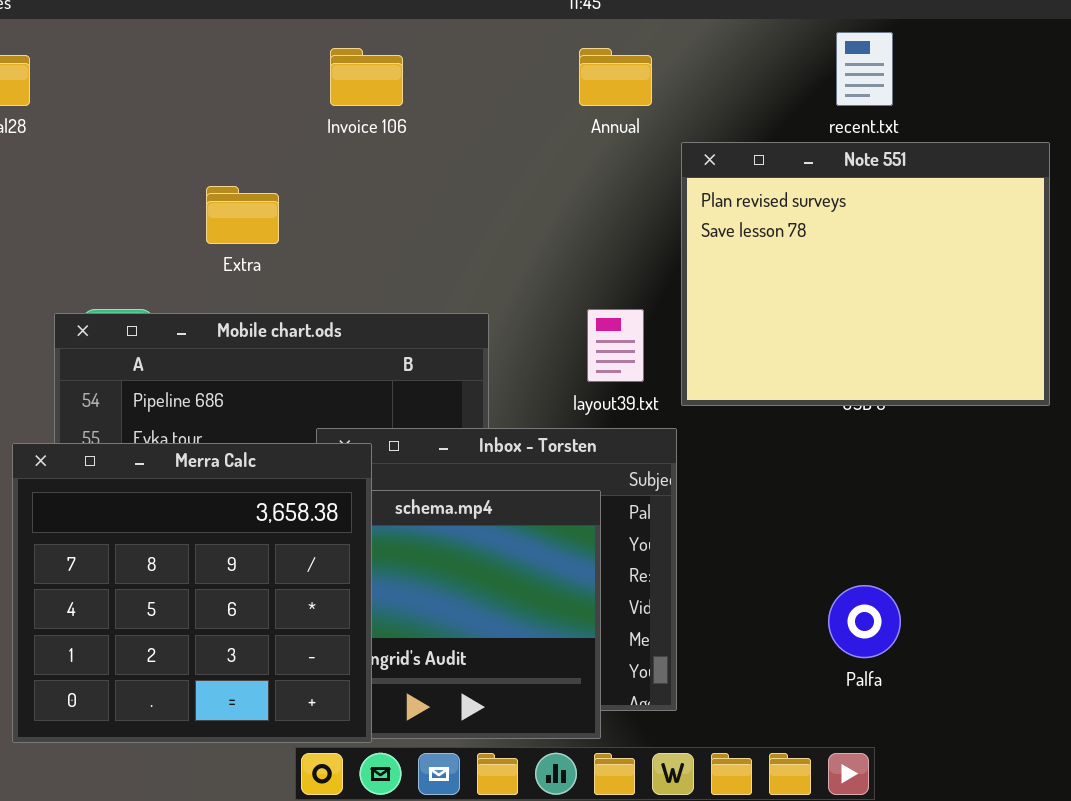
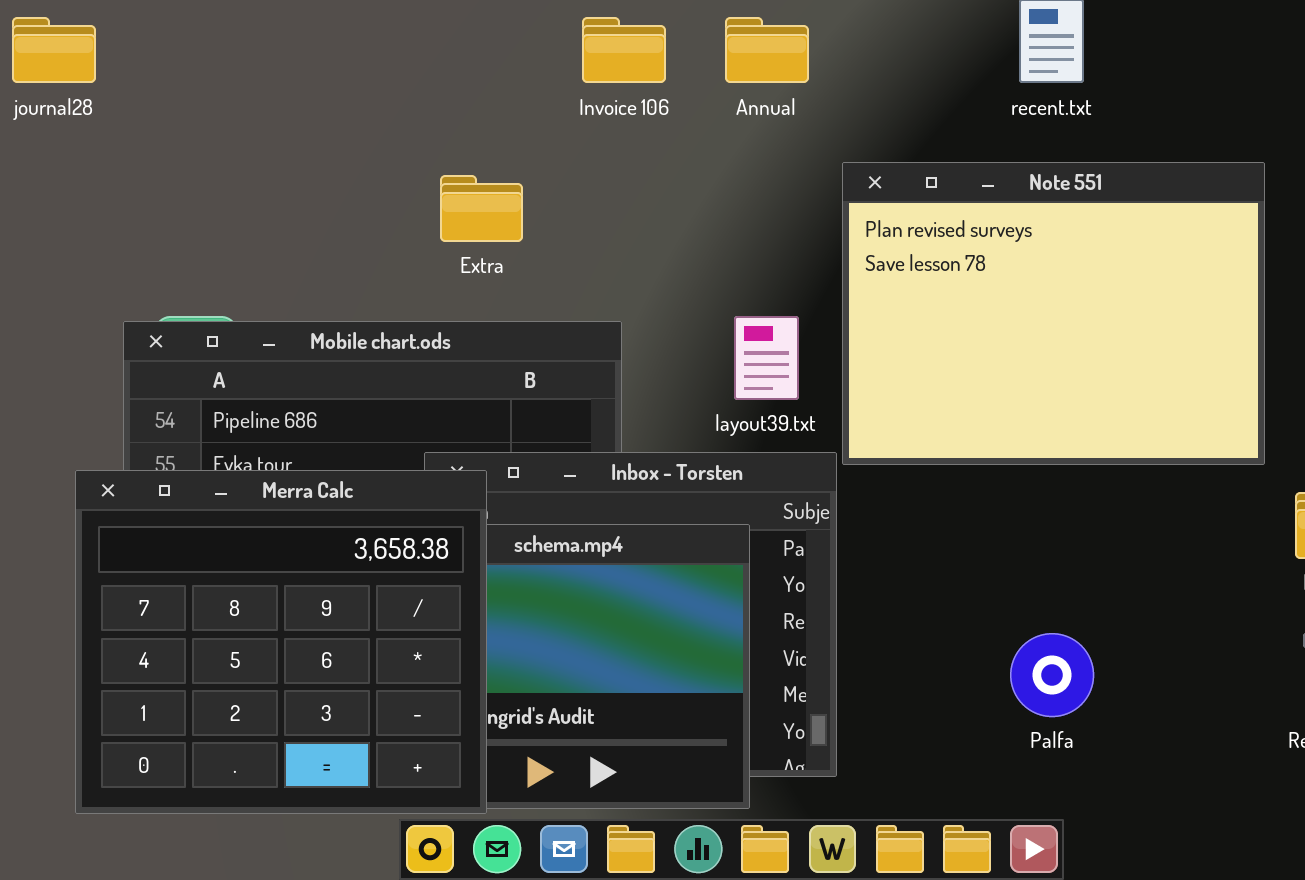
Invoice 106: [330,48,403,106] -> [582,17,666,83], moved
Note 551: [681,142,1050,406] -> [842,162,1265,465], moved
Extra: [206,186,279,244] -> [440,175,523,242], moved

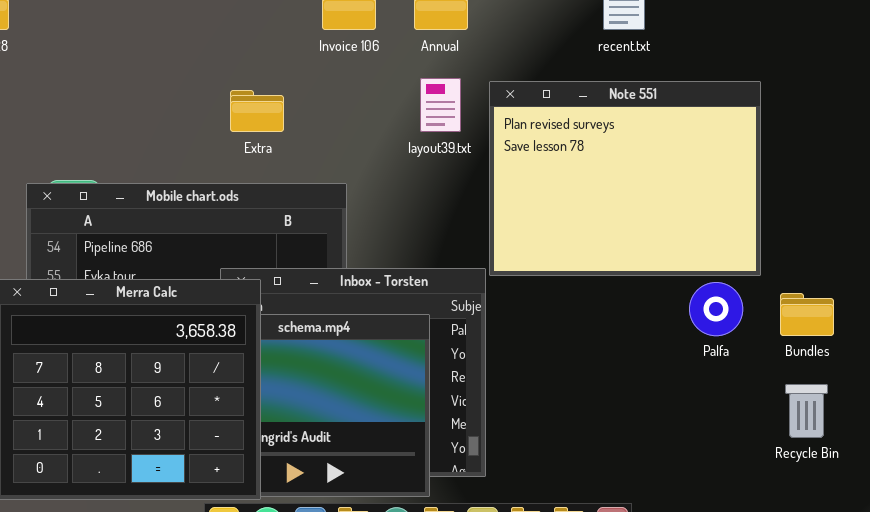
layout39.txt: [734,316,799,400] -> [420,78,461,132], moved
Palfa: [1010,633,1094,717] -> [689,282,743,336], moved

